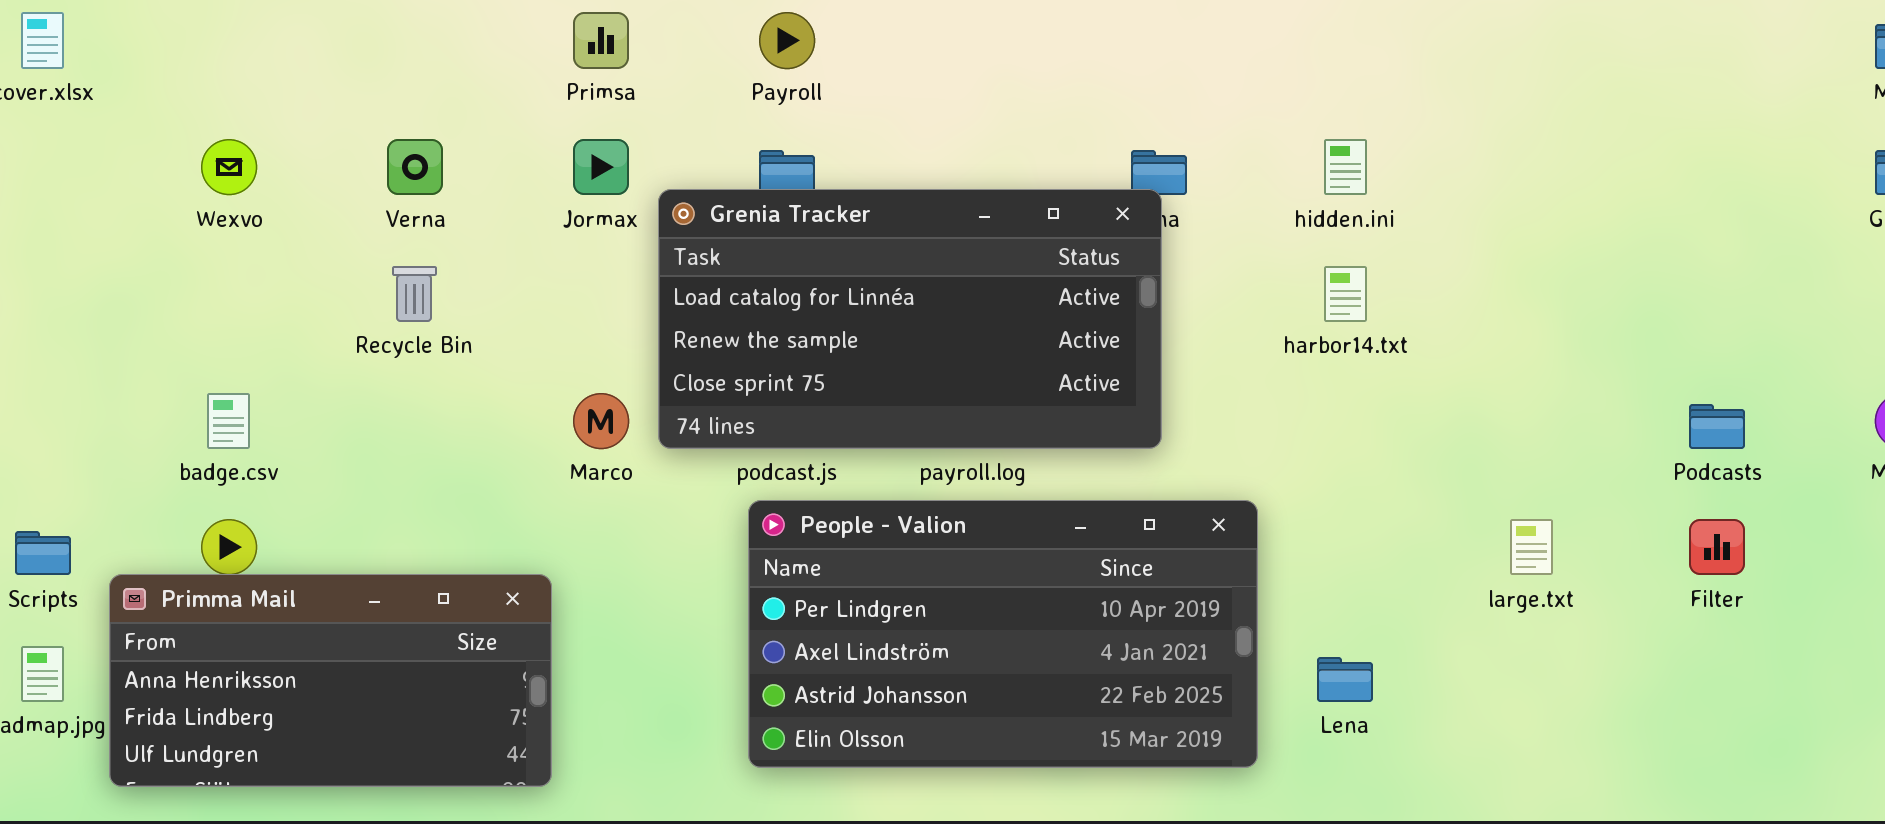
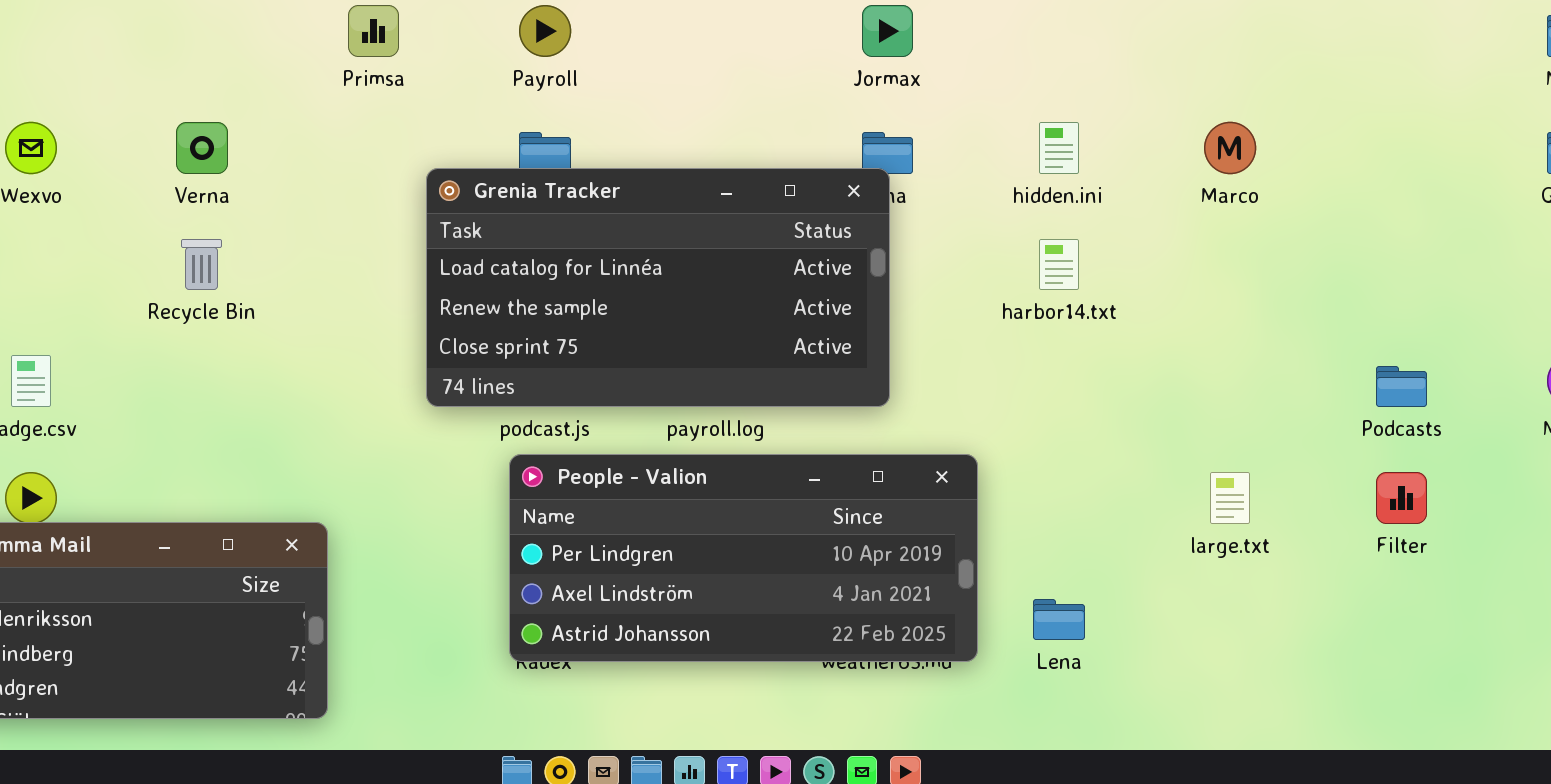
Jormax: [573,139,629,195] -> [862,5,913,57], moved
Marco: [573,393,629,449] -> [1204,122,1256,174], moved
People - Valion: [748,500,1258,768] -> [509,454,978,662], resized

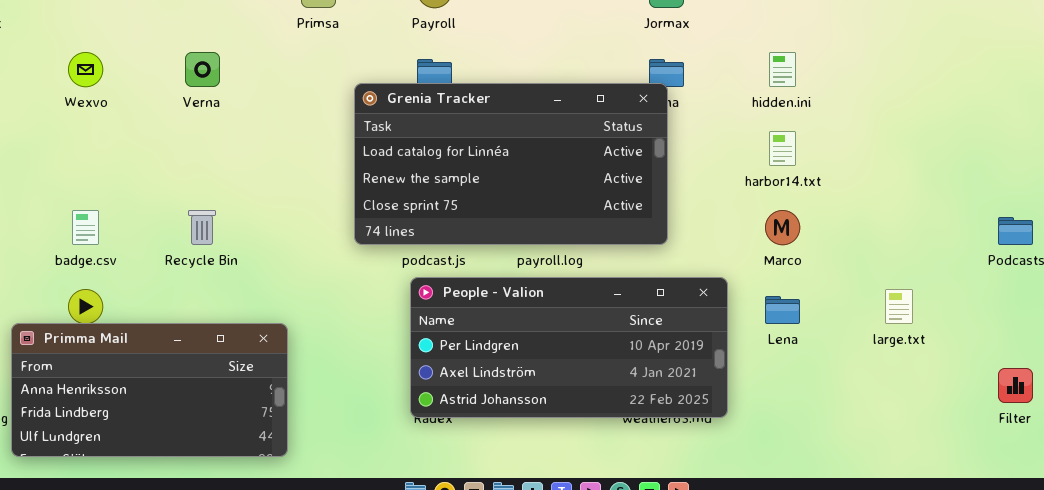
Marco: [1204,122,1256,174] -> [765,210,800,245], moved
Recycle Bin: [181,239,222,290] -> [188,210,216,245], moved
Filter: [1376,472,1427,524] -> [998,368,1033,403], moved
Lena: [1033,599,1085,640] -> [765,296,800,324], moved

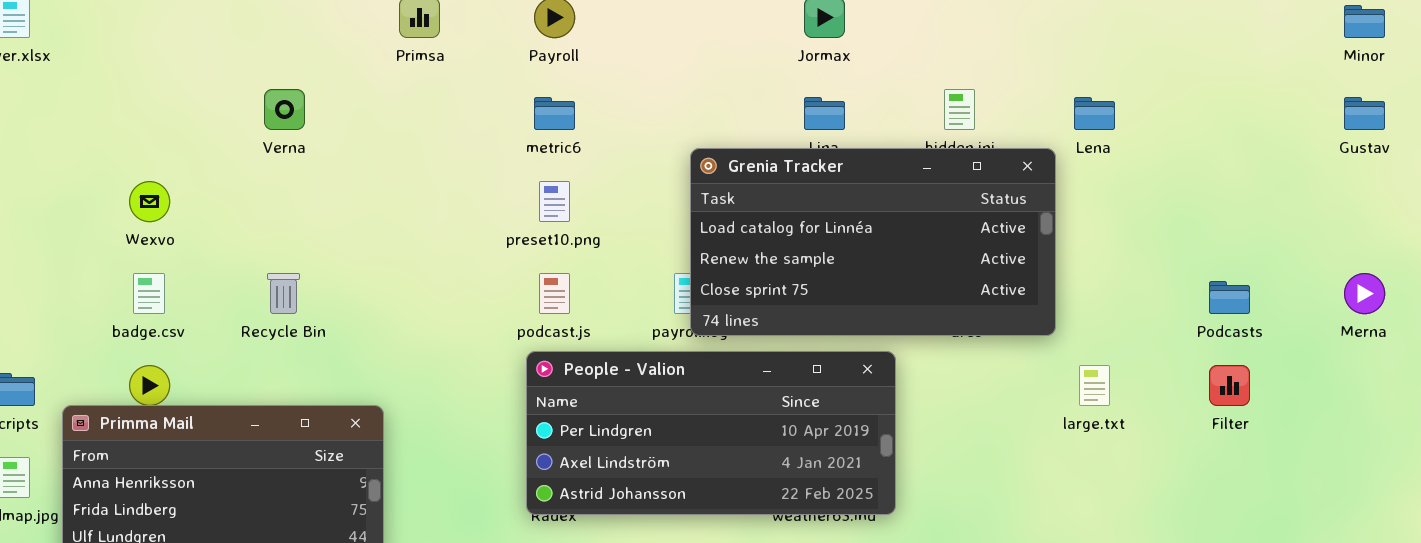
Wexvo: [68,52,103,87] -> [129,181,170,222], moved
Grenia Tracker: [354,83,668,245] -> [690,148,1056,336], moved
Lena: [765,296,800,324] -> [1074,97,1115,130], moved
Filter: [998,368,1033,403] -> [1209,365,1250,406], moved

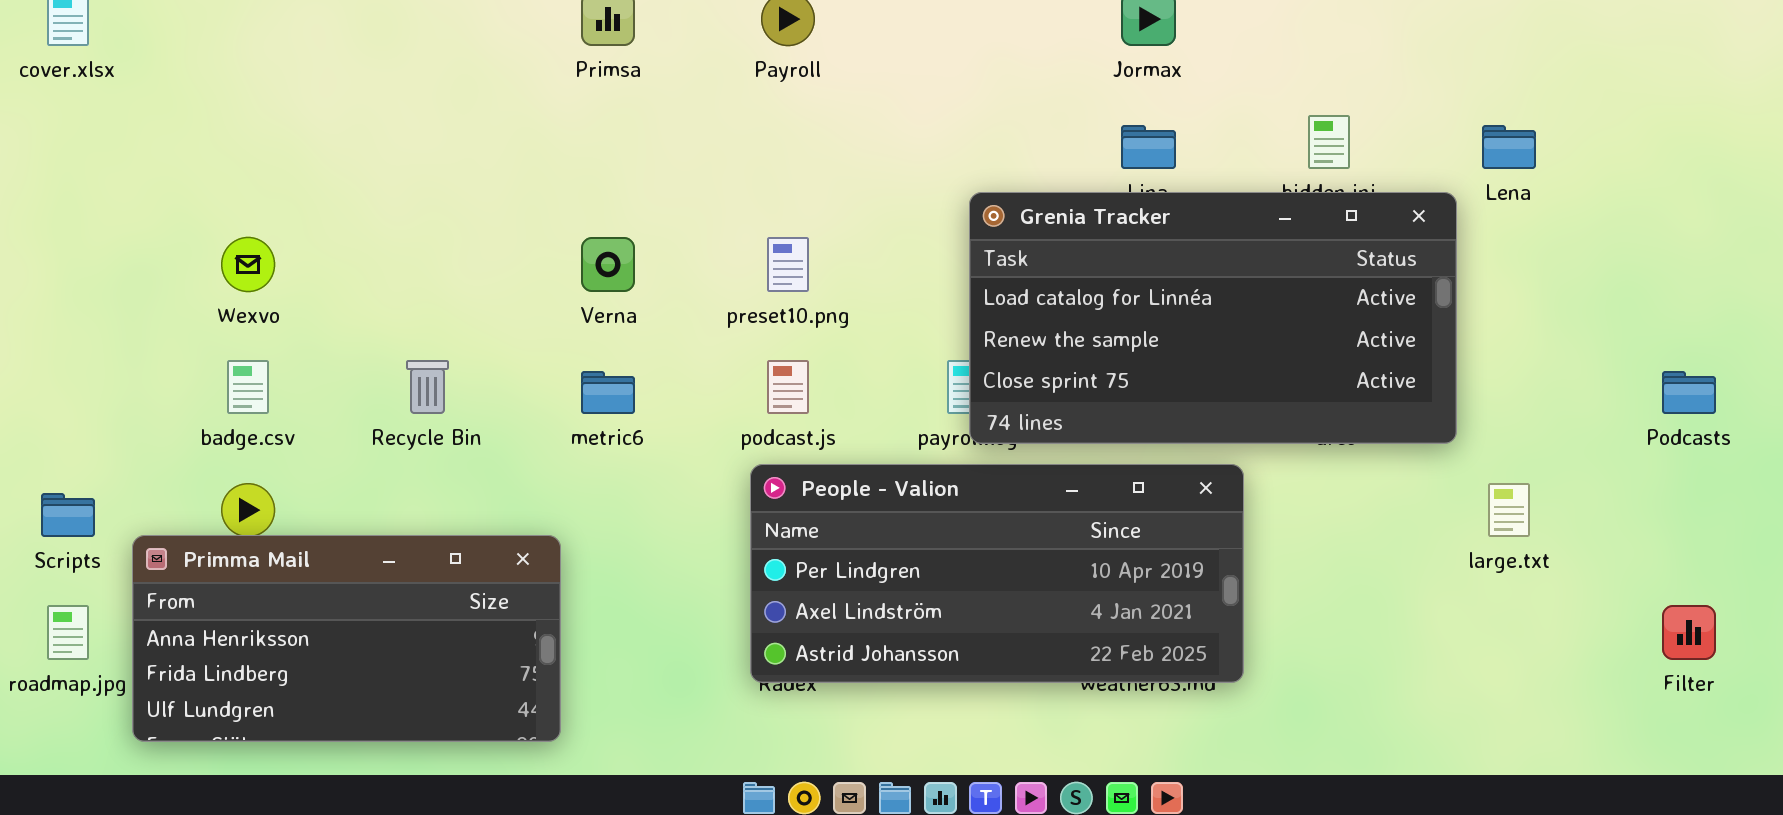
Verna: [264,89,305,130] -> [581,237,635,292], moved
metric6: [534,97,575,130] -> [581,371,635,414], moved
Filter: [1209,365,1250,406] -> [1662,605,1716,660], moved

